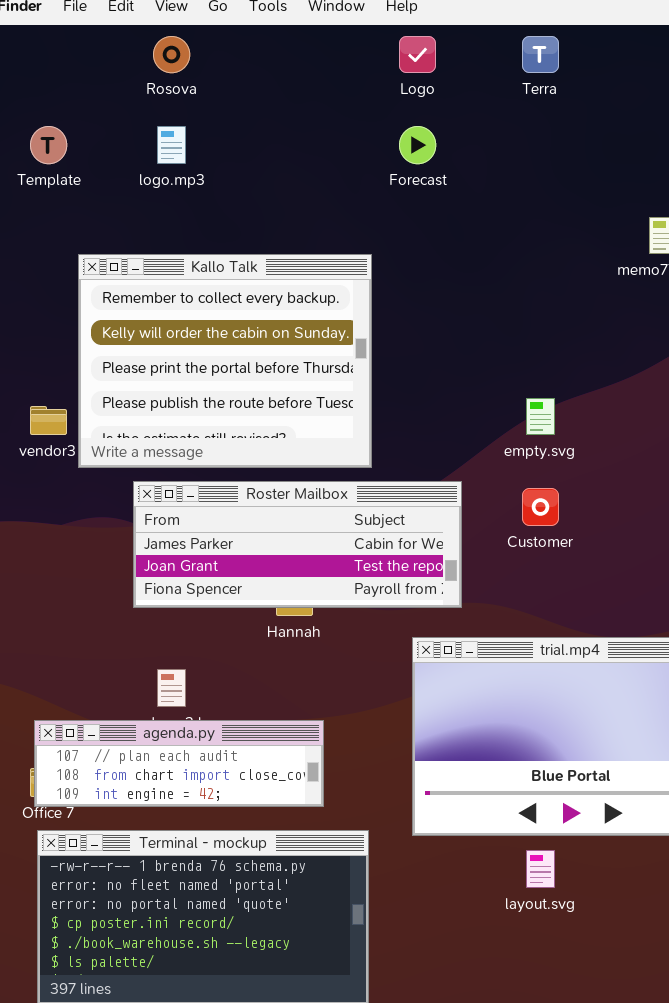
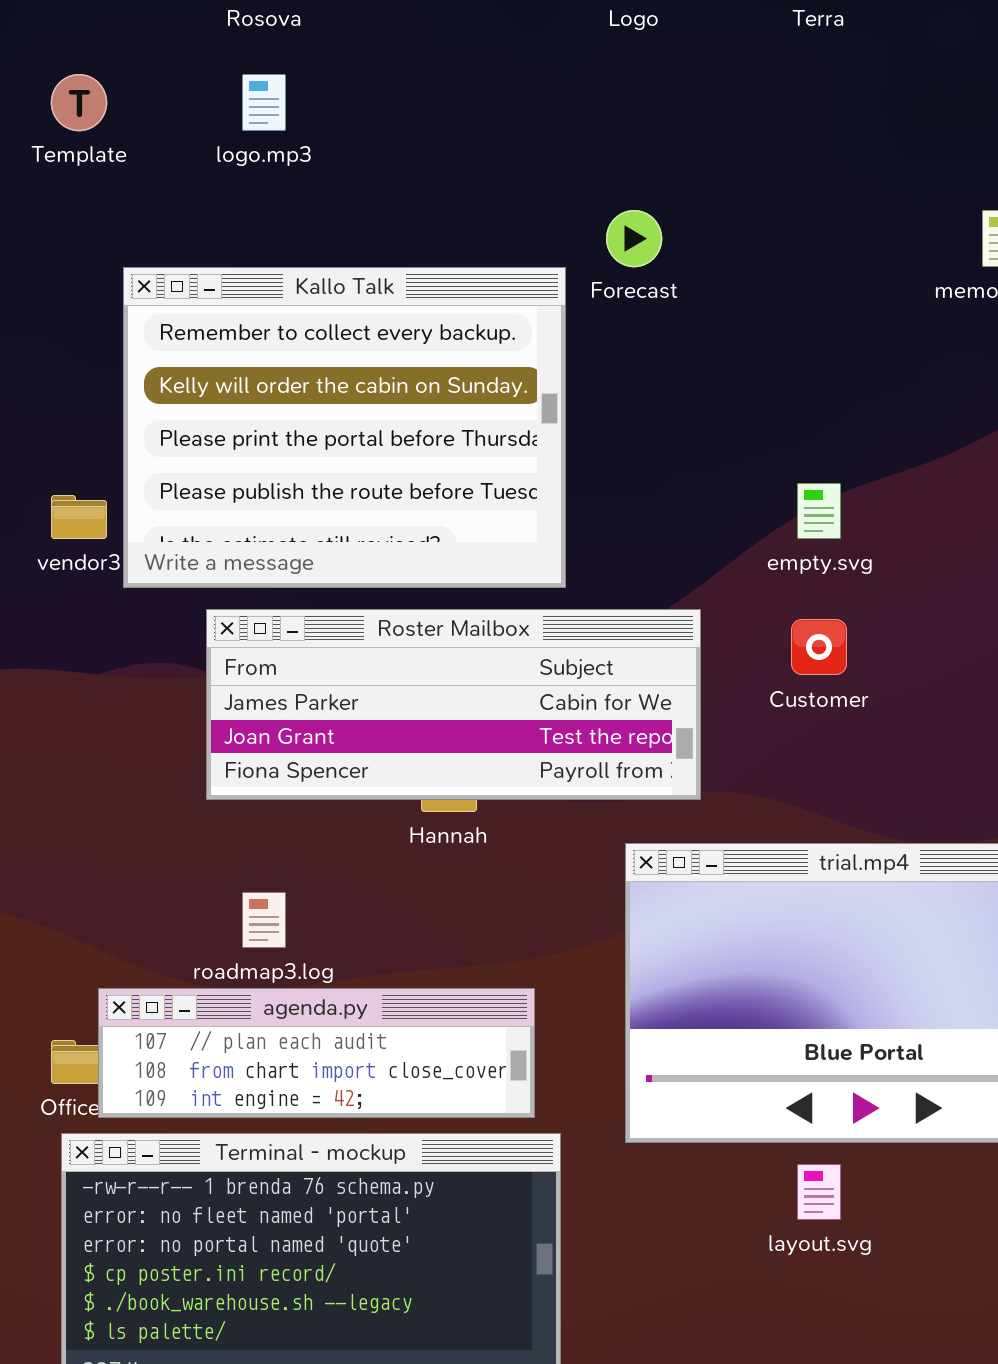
Forecast: [399,126,436,164] -> [606,210,662,267], moved
agenda.py: [34,720,324,807] -> [98,988,535,1118], moved

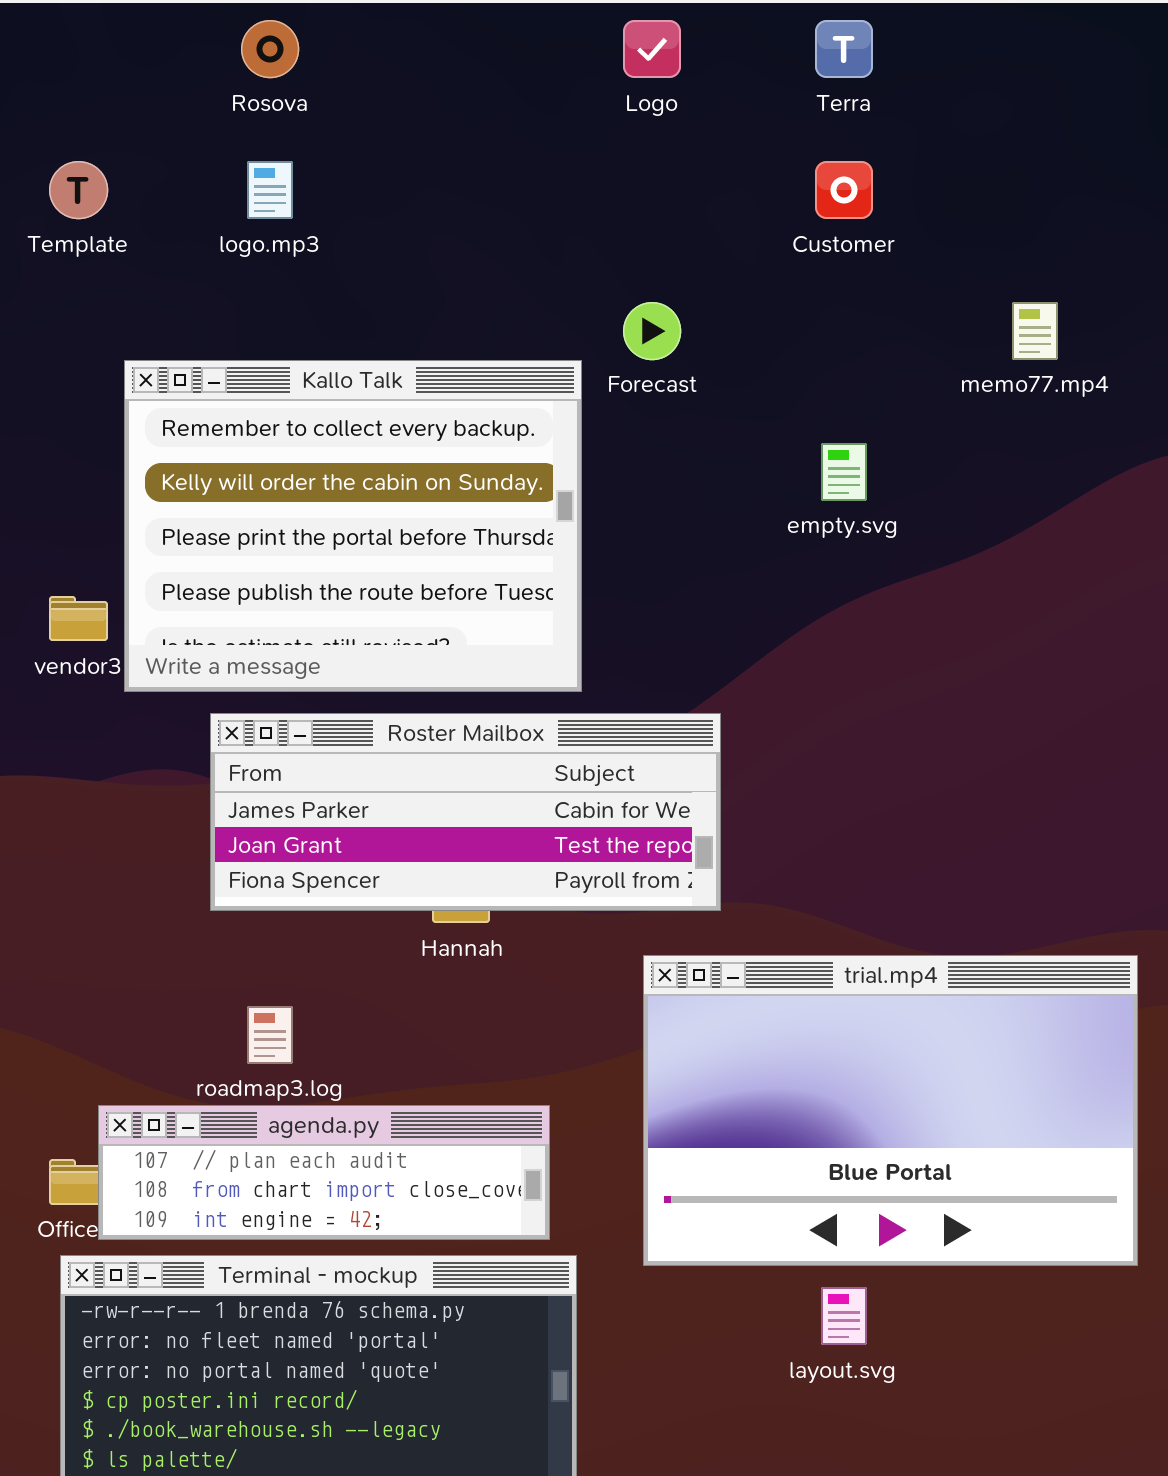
empty.svg: [797,483,841,539] -> [821,443,867,501], moved
Customer: [791,619,847,675] -> [815,161,873,219], moved

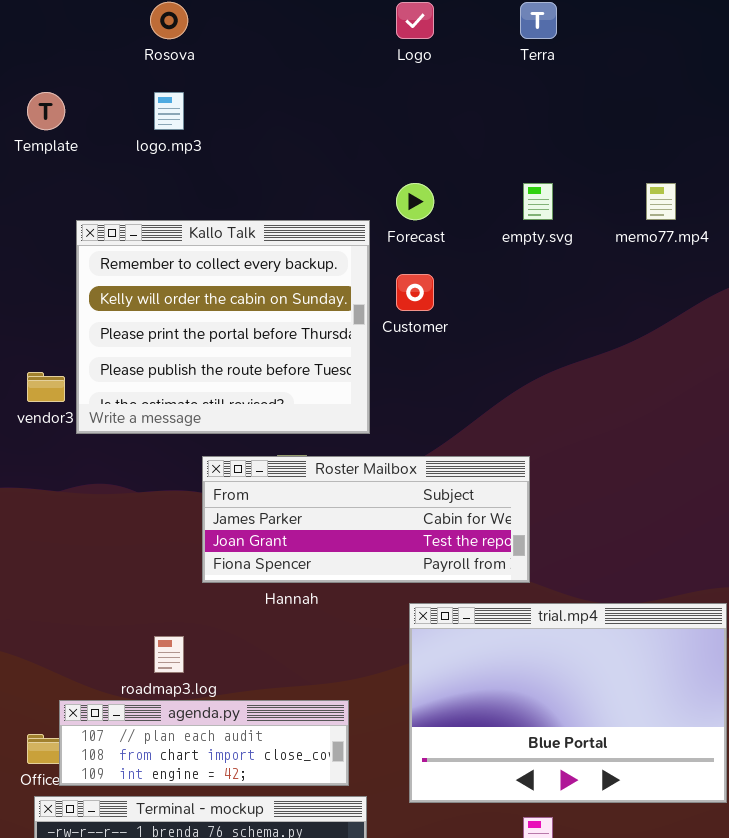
Customer: [815,161,873,219] -> [396,274,434,311], moved
empty.svg: [821,443,867,501] -> [523,183,553,220], moved
Roster Mailbox: [210,713,721,911] -> [202,456,530,583], moved

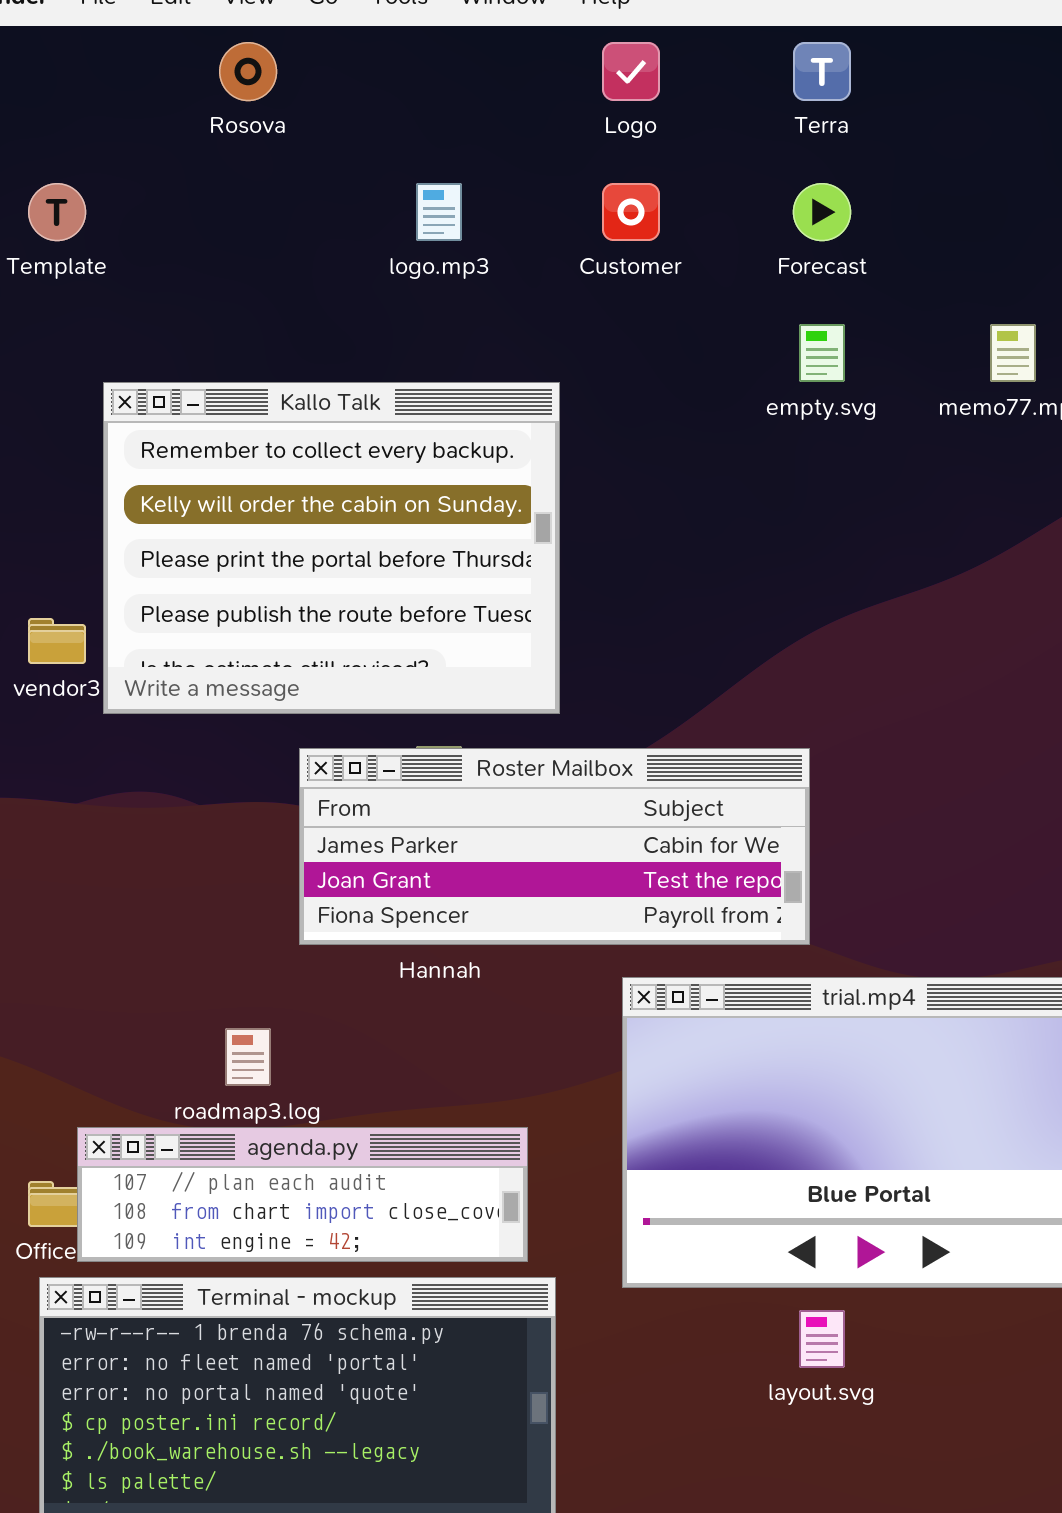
logo.mp3: [154,92,184,130] -> [416,183,462,241], moved
Forecast: [396,183,434,220] -> [793,183,851,241], moved
Customer: [396,274,434,311] -> [602,183,660,241], moved

